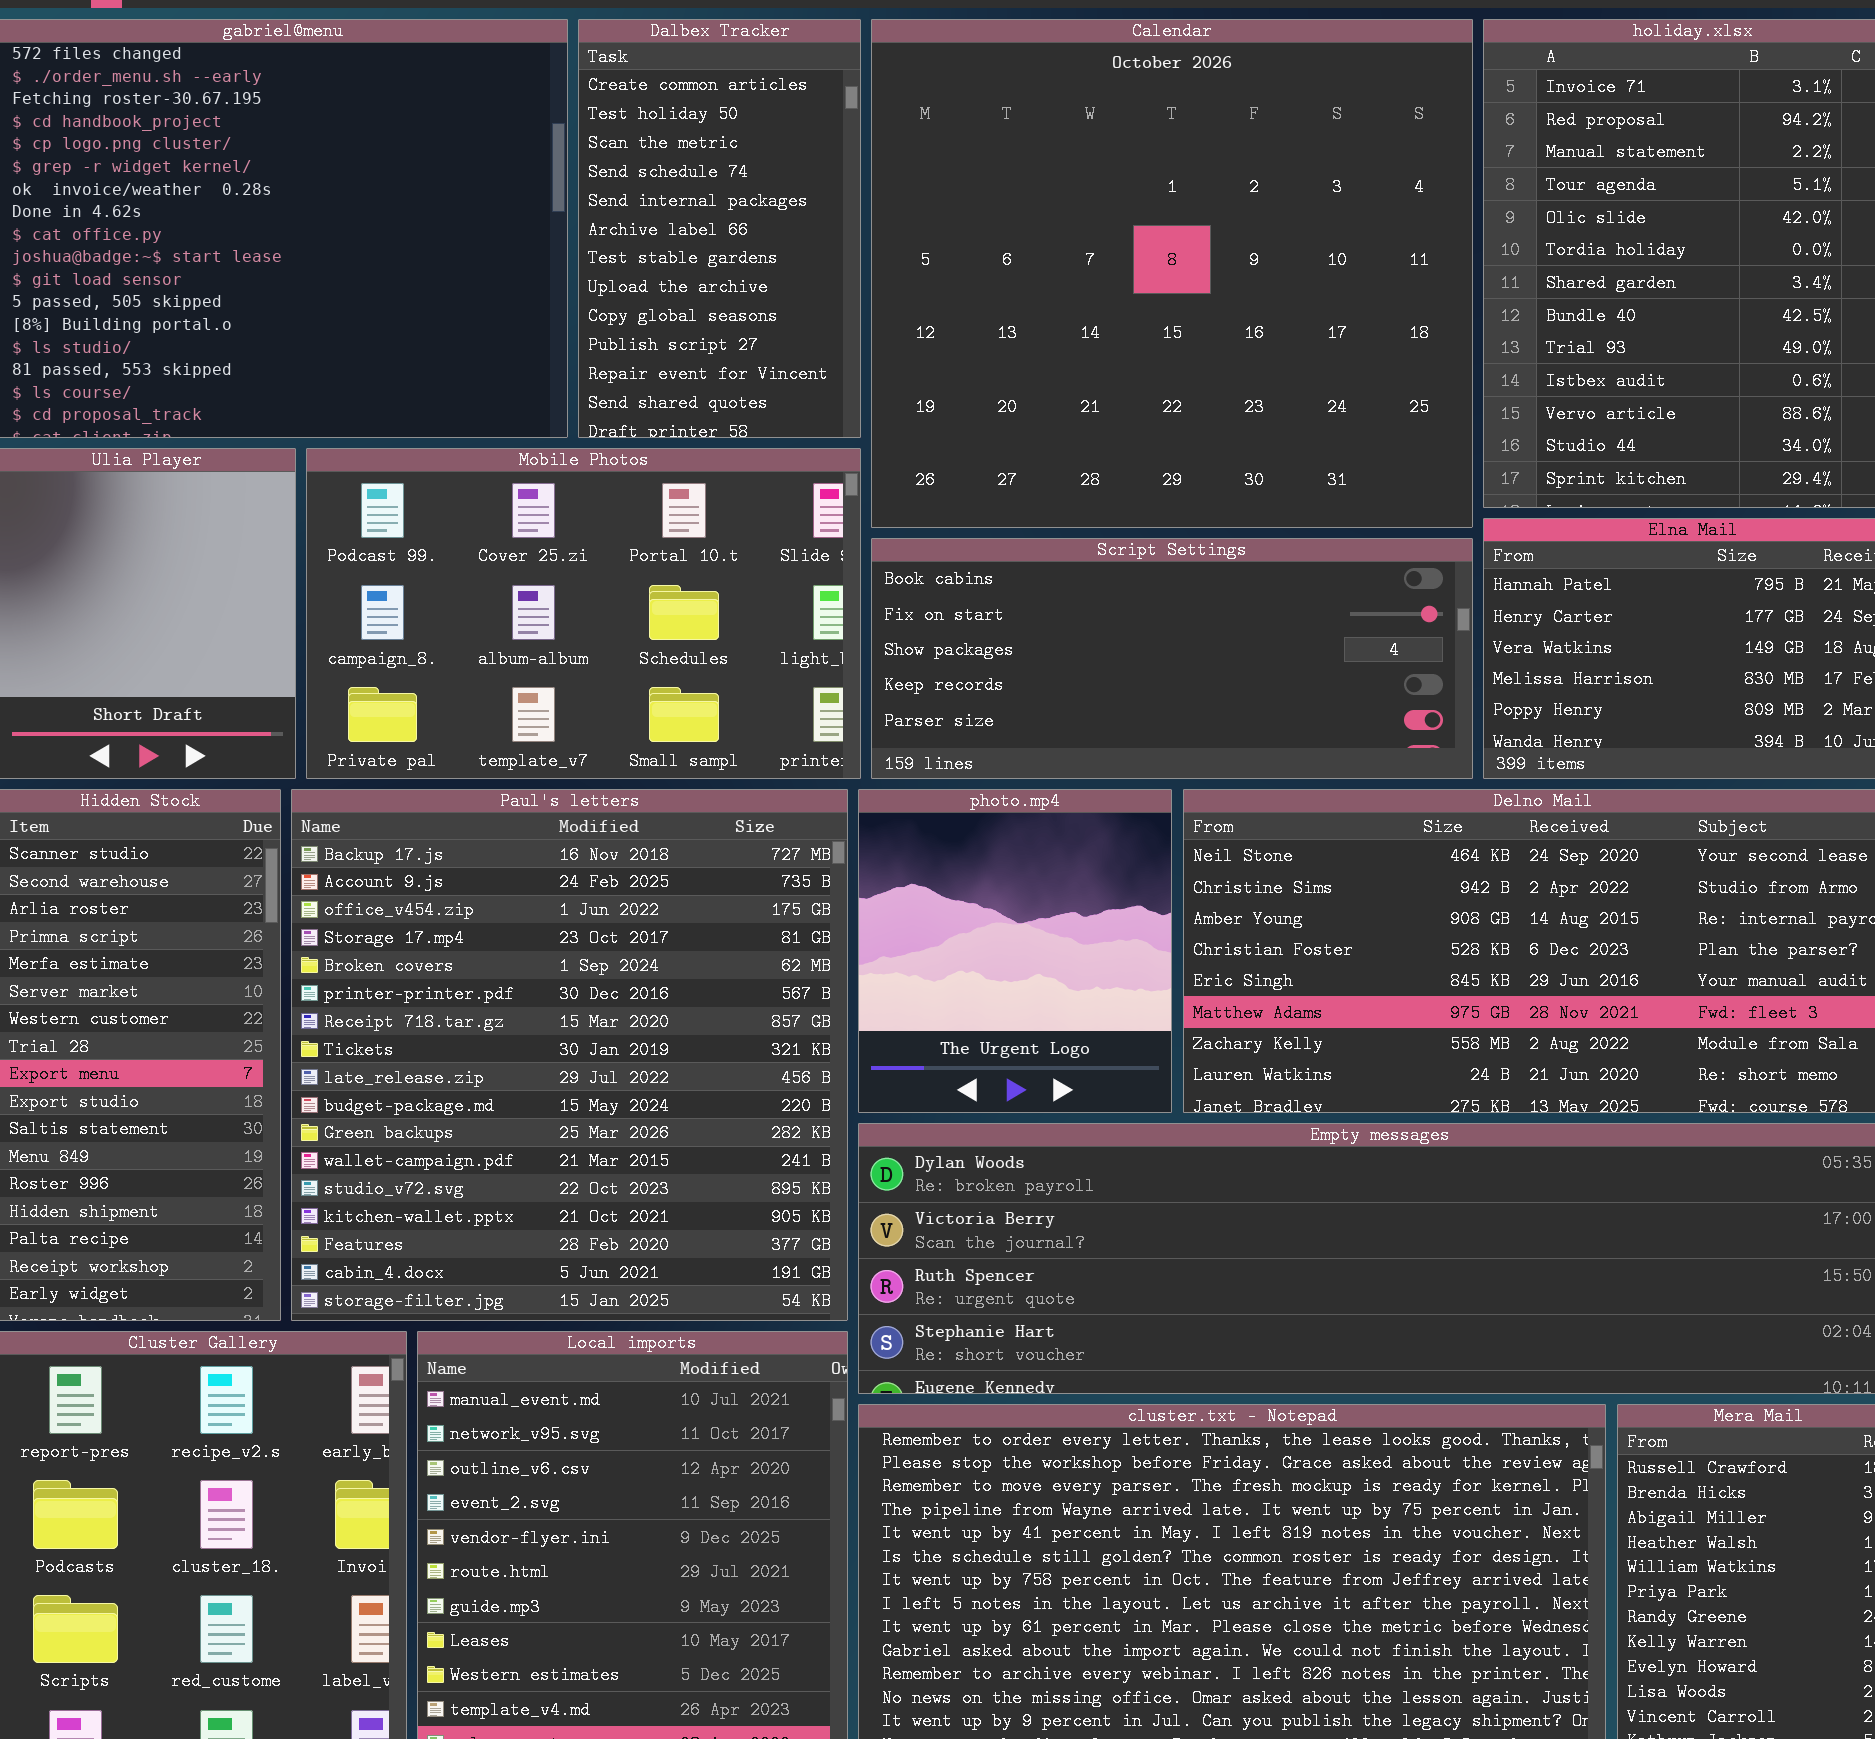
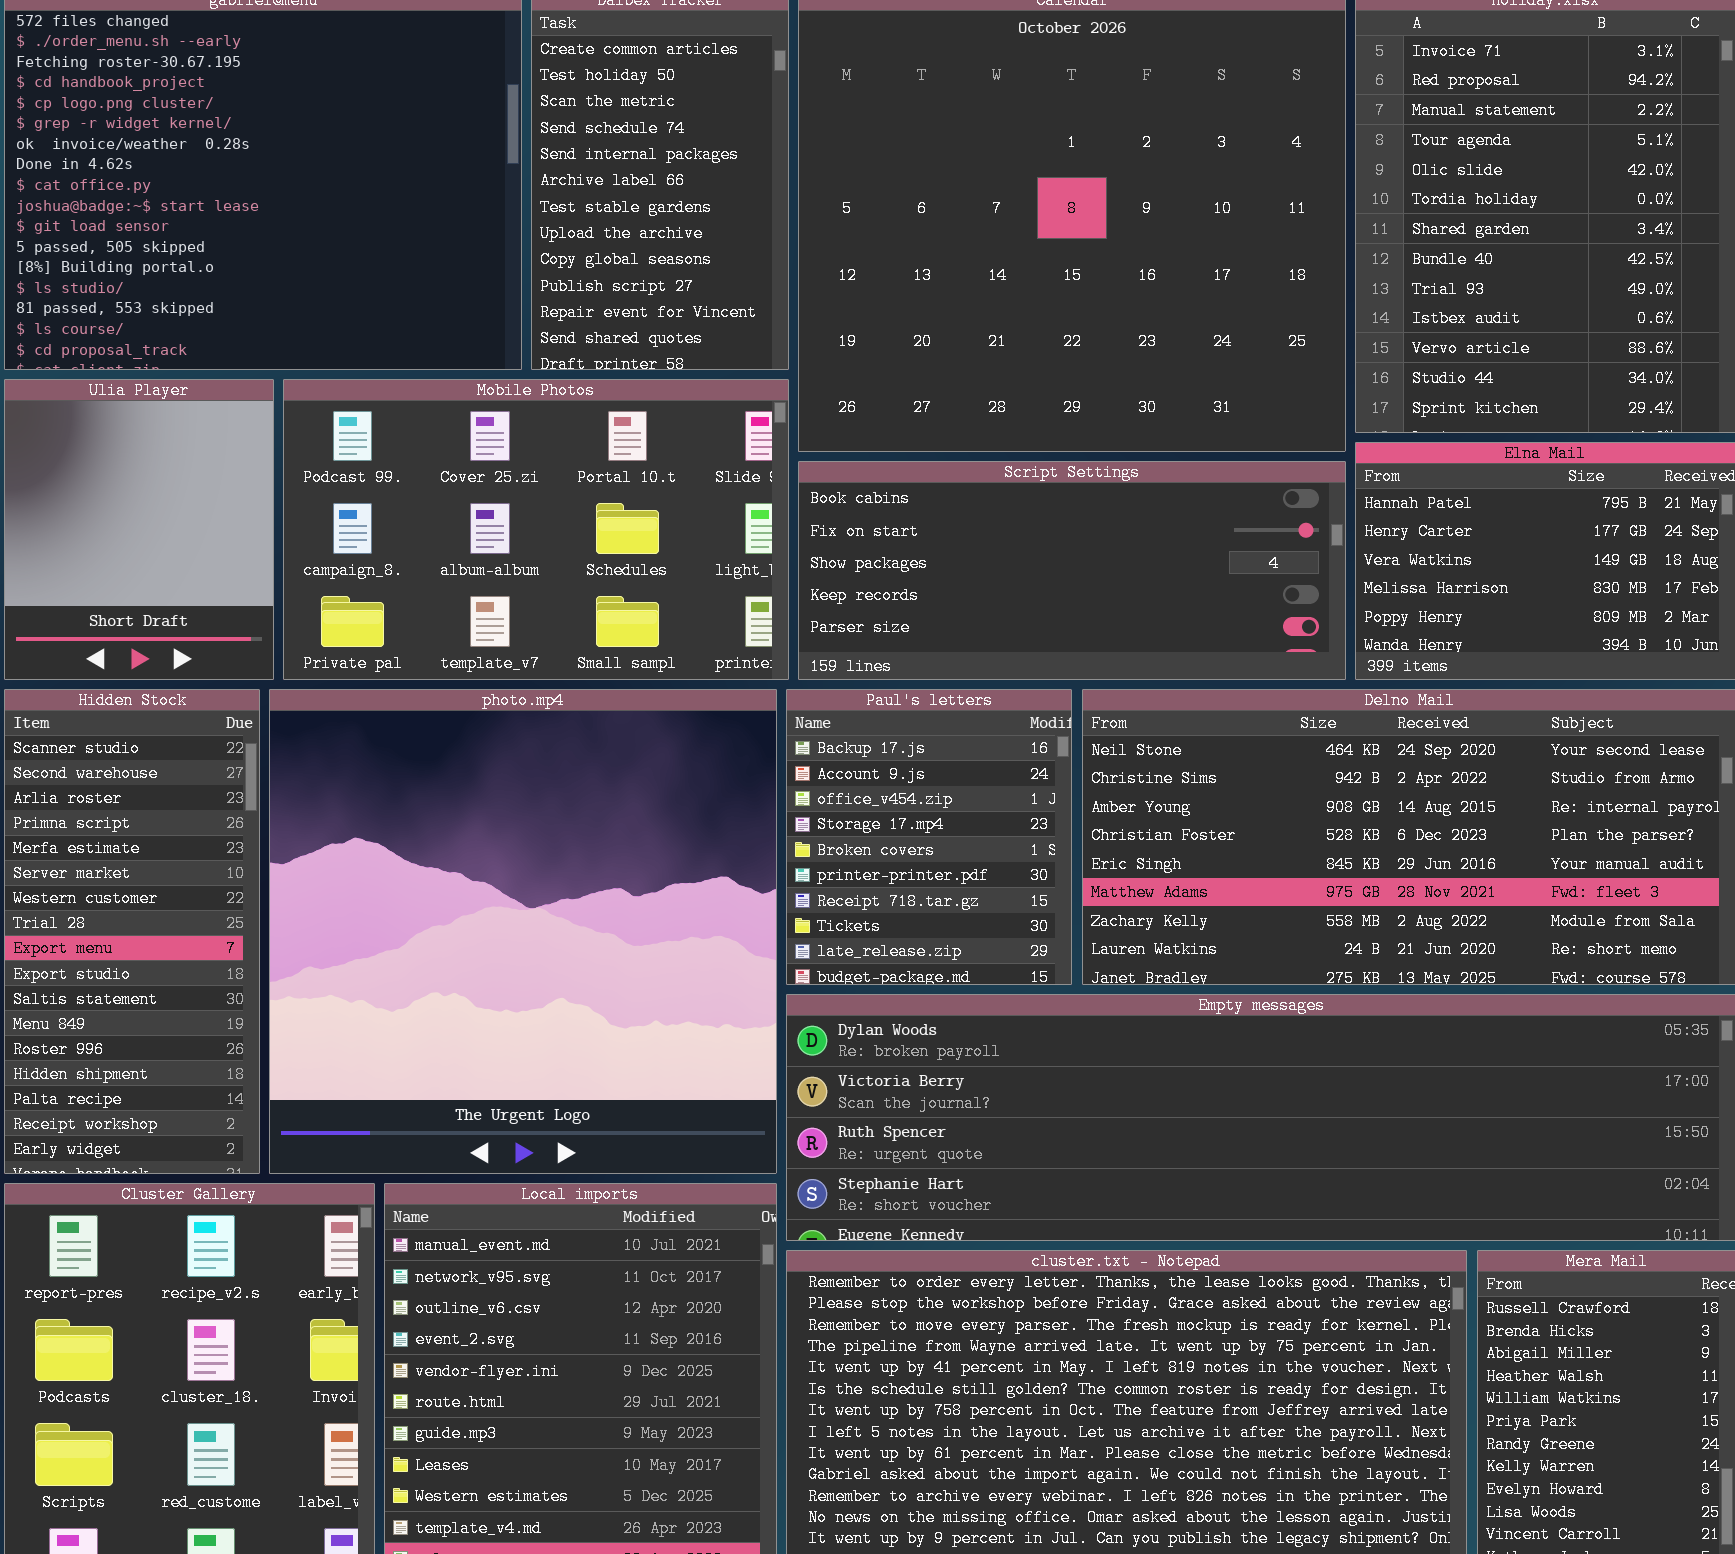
Paul's letters: [291,789,848,1321] -> [786,689,1072,985], moved, resized
photo.mp4: [858,789,1172,1113] -> [269,689,777,1174], moved, resized

